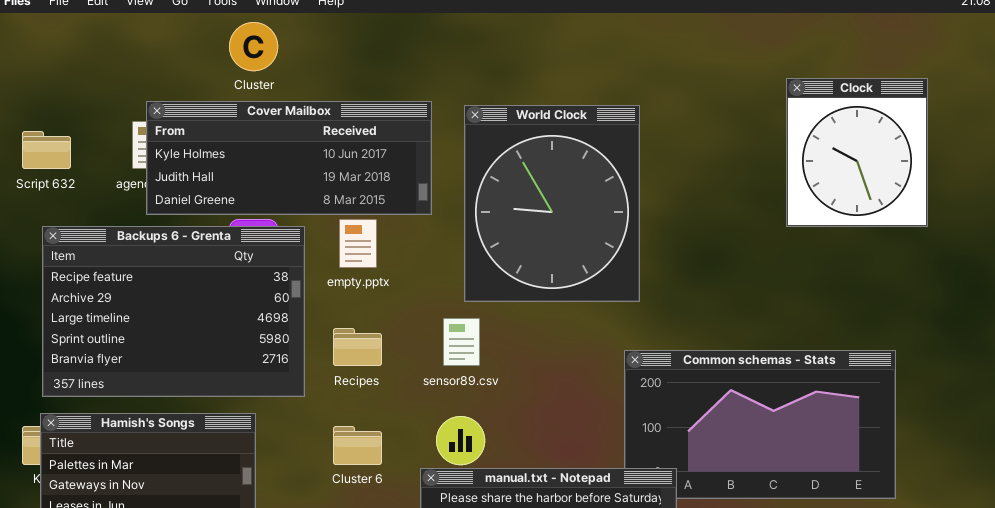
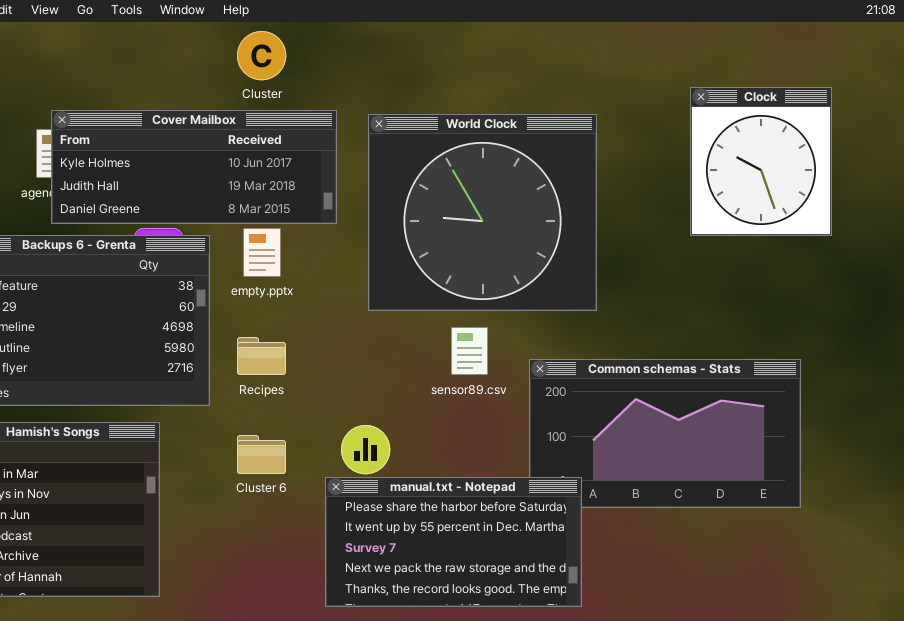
Cluster: [229,22,278,71] -> [237,31,286,80], moved
World Clock: [464,105,640,302] -> [368,114,597,311], resized
sensor89.csv: [443,318,480,366] -> [451,327,488,375], moved

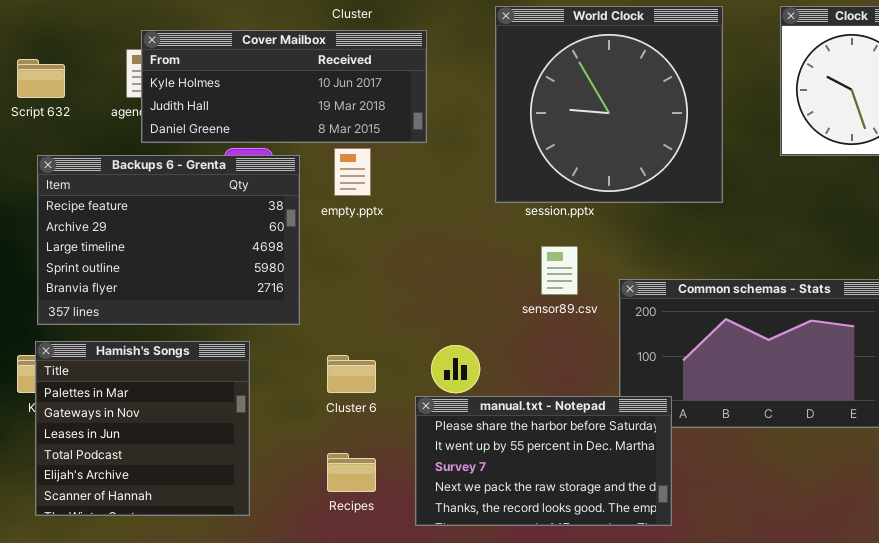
World Clock: [368,114,597,311] -> [495,6,723,203], moved
Recipes: [237,337,286,375] -> [327,453,376,492], moved

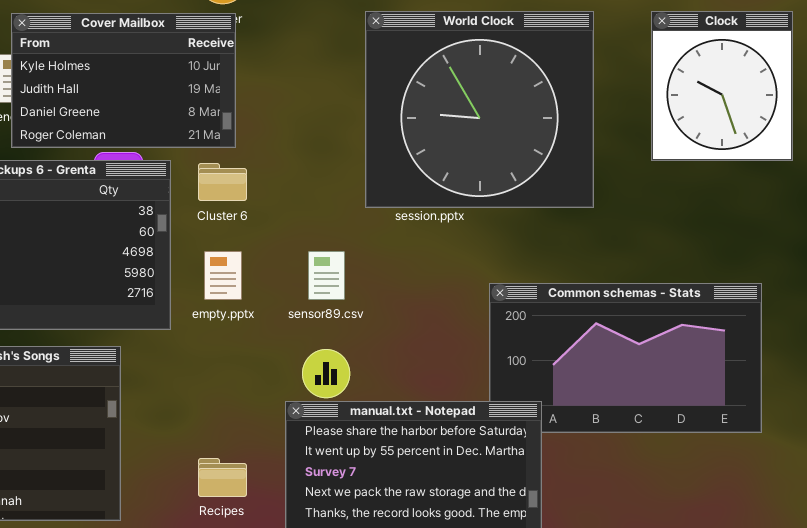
Cover Mailbox: [141,30,427,143] -> [11,13,236,148], resized
empty.pptx: [334,148,371,196] -> [204,251,242,300], moved
sensor89.csv: [541,246,578,295] -> [308,251,345,300], moved
Cluster 6: [327,355,376,393] -> [198,163,247,201], moved

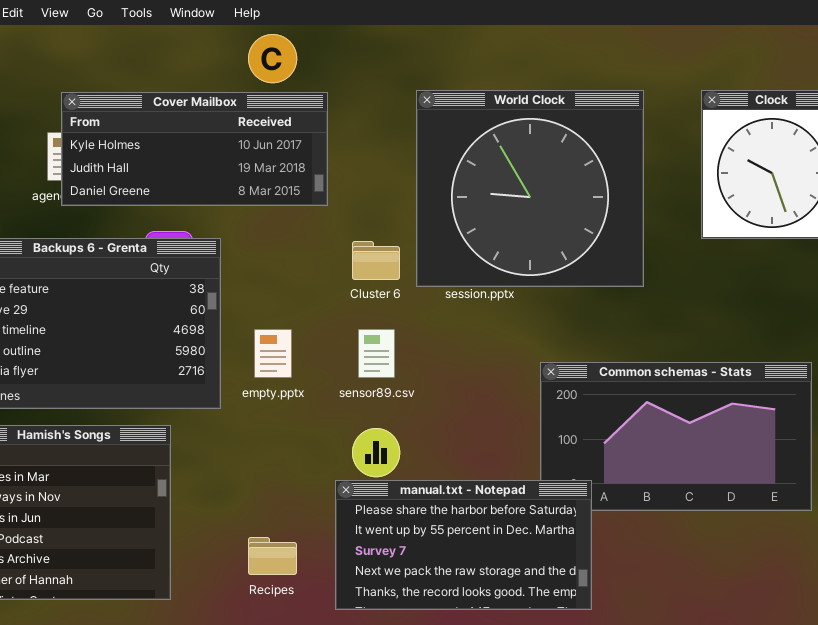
Cover Mailbox: [11,13,236,148] -> [61,92,328,206], resized
Cluster 6: [198,163,247,201] -> [352,241,400,280], moved

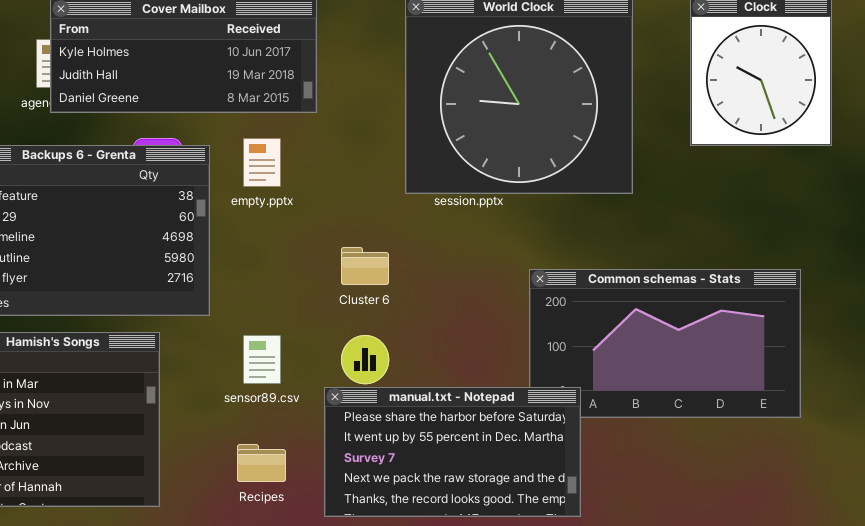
Cluster 6: [352,241,400,280] -> [341,247,389,285], moved
empty.pptx: [254,329,292,378] -> [243,138,281,187], moved
sensor89.csv: [358,329,395,378] -> [243,335,281,384], moved

